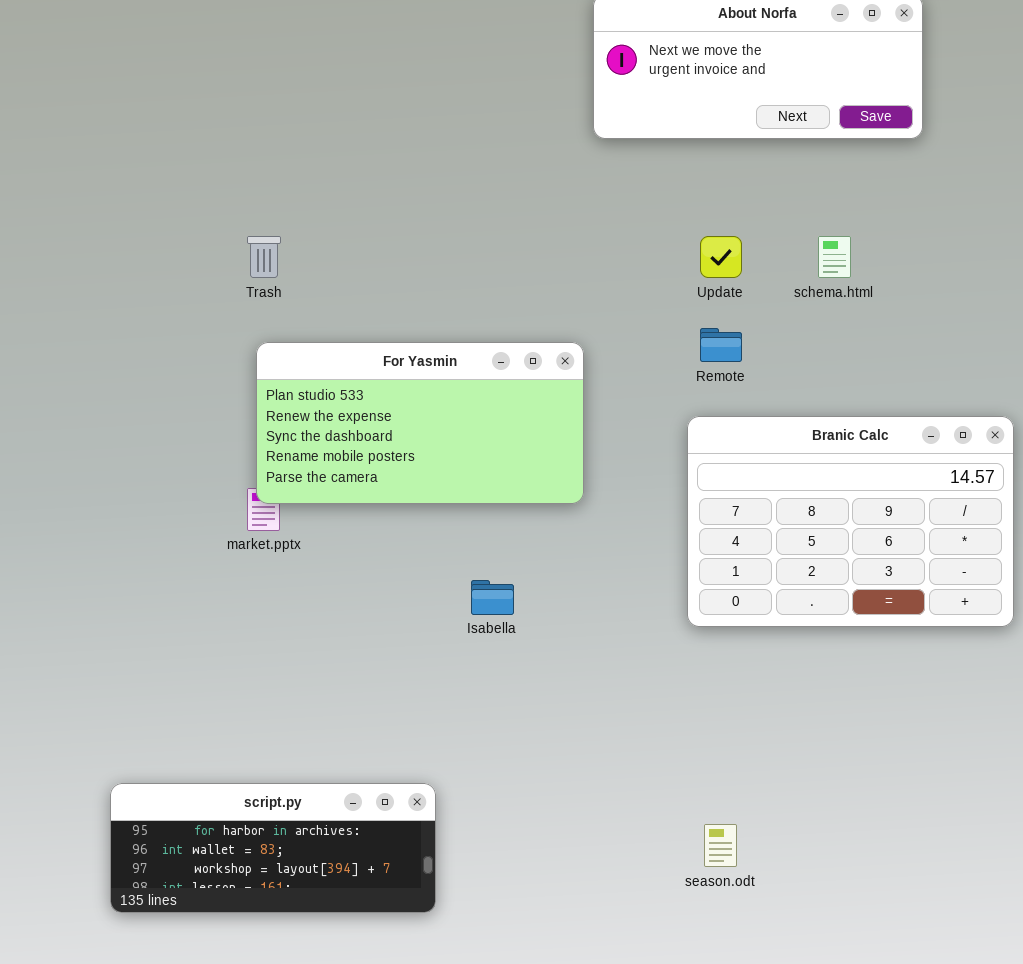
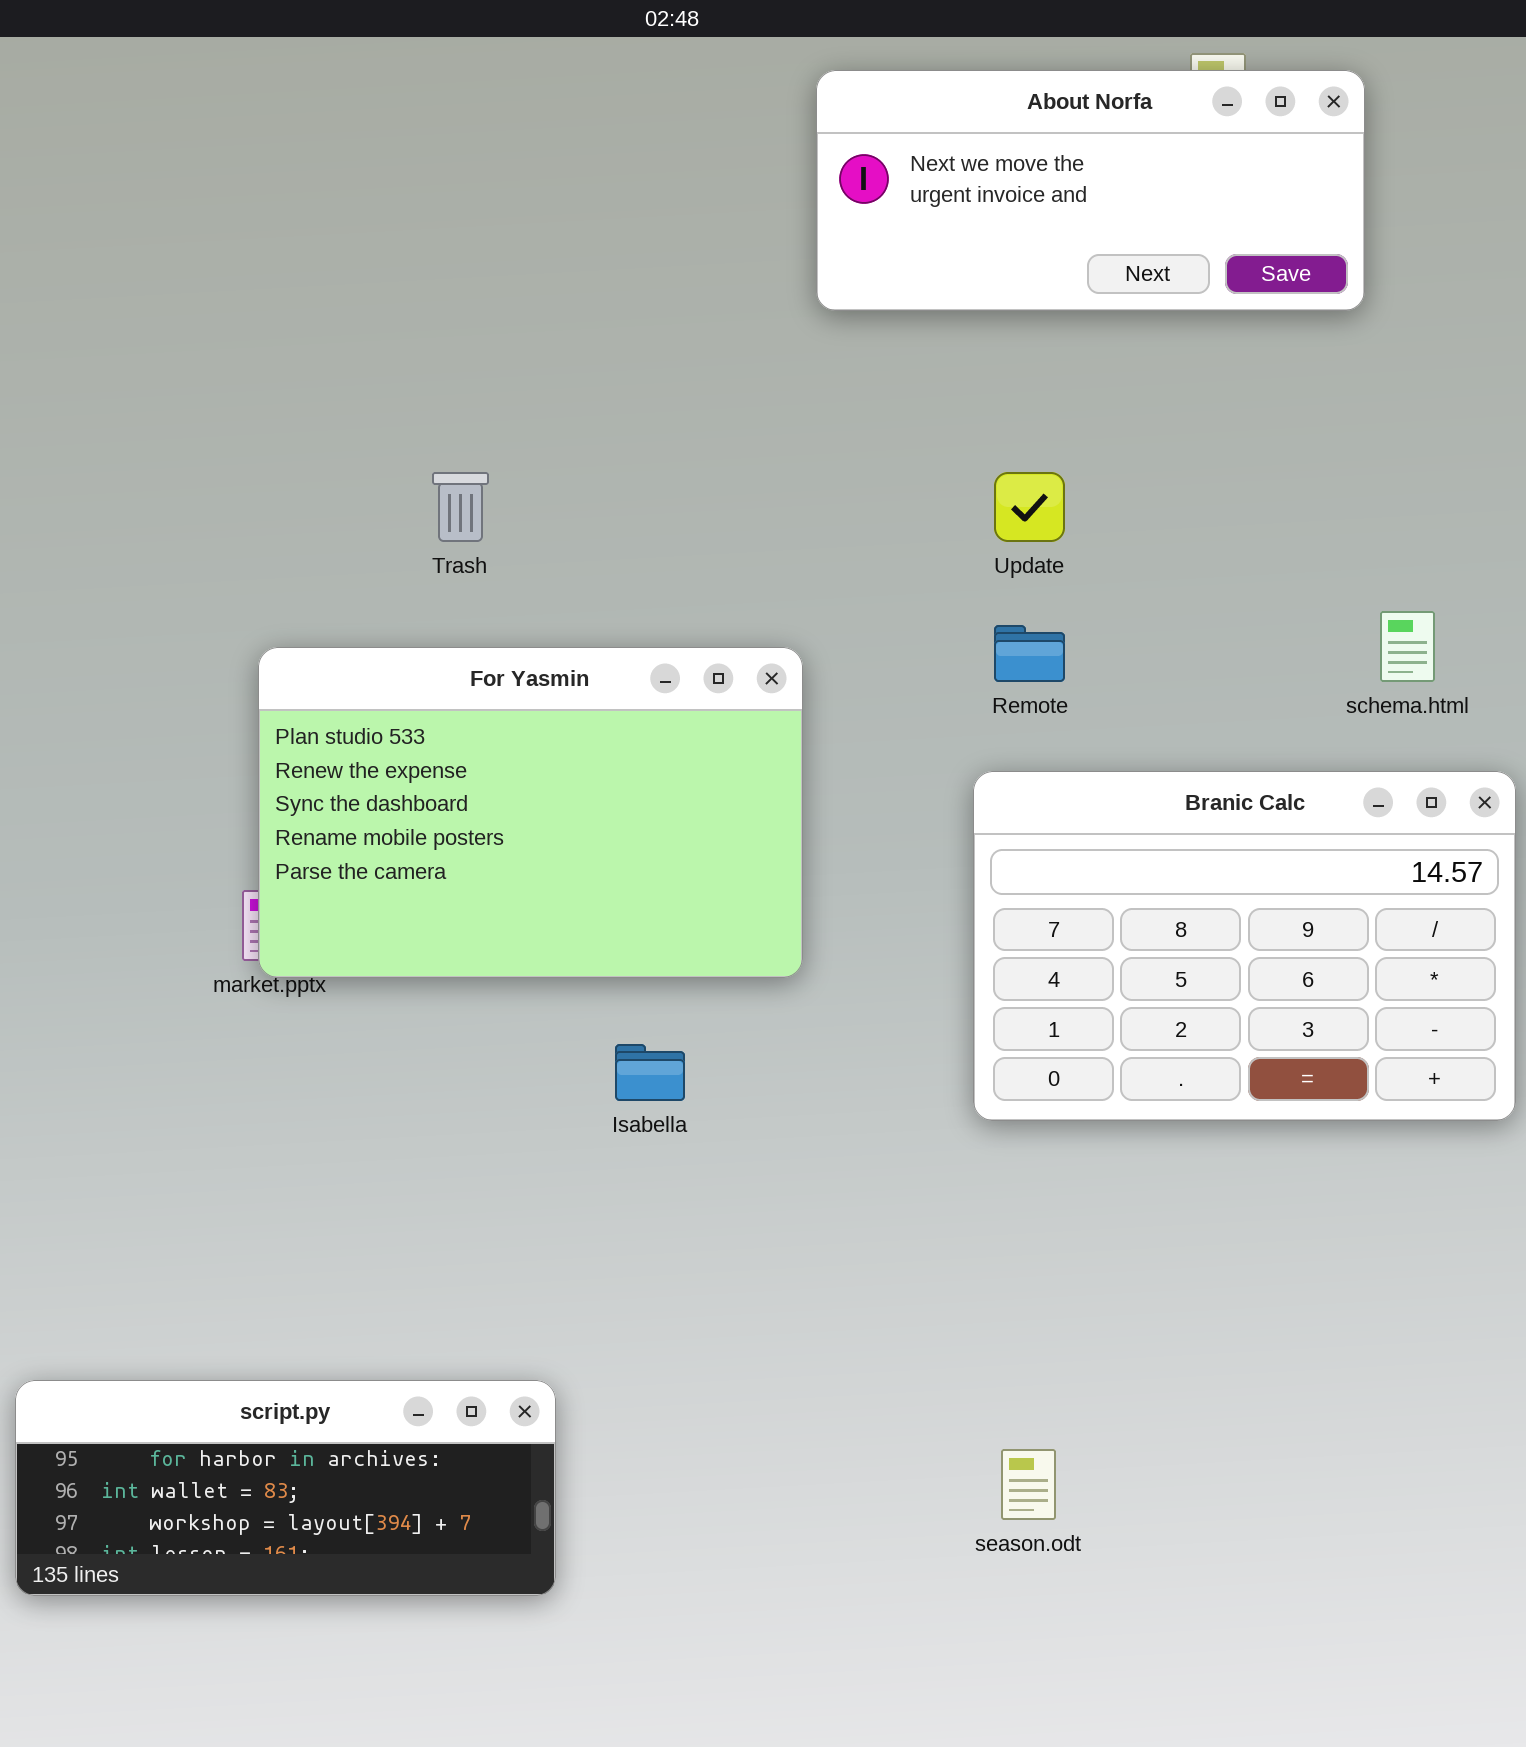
Trash: [247,236,281,278] -> [432,472,489,542], moved
schema.html: [818,236,851,278] -> [1380,611,1435,682], moved
For Yasmin: [256,342,584,504] -> [258,647,803,978], resized

